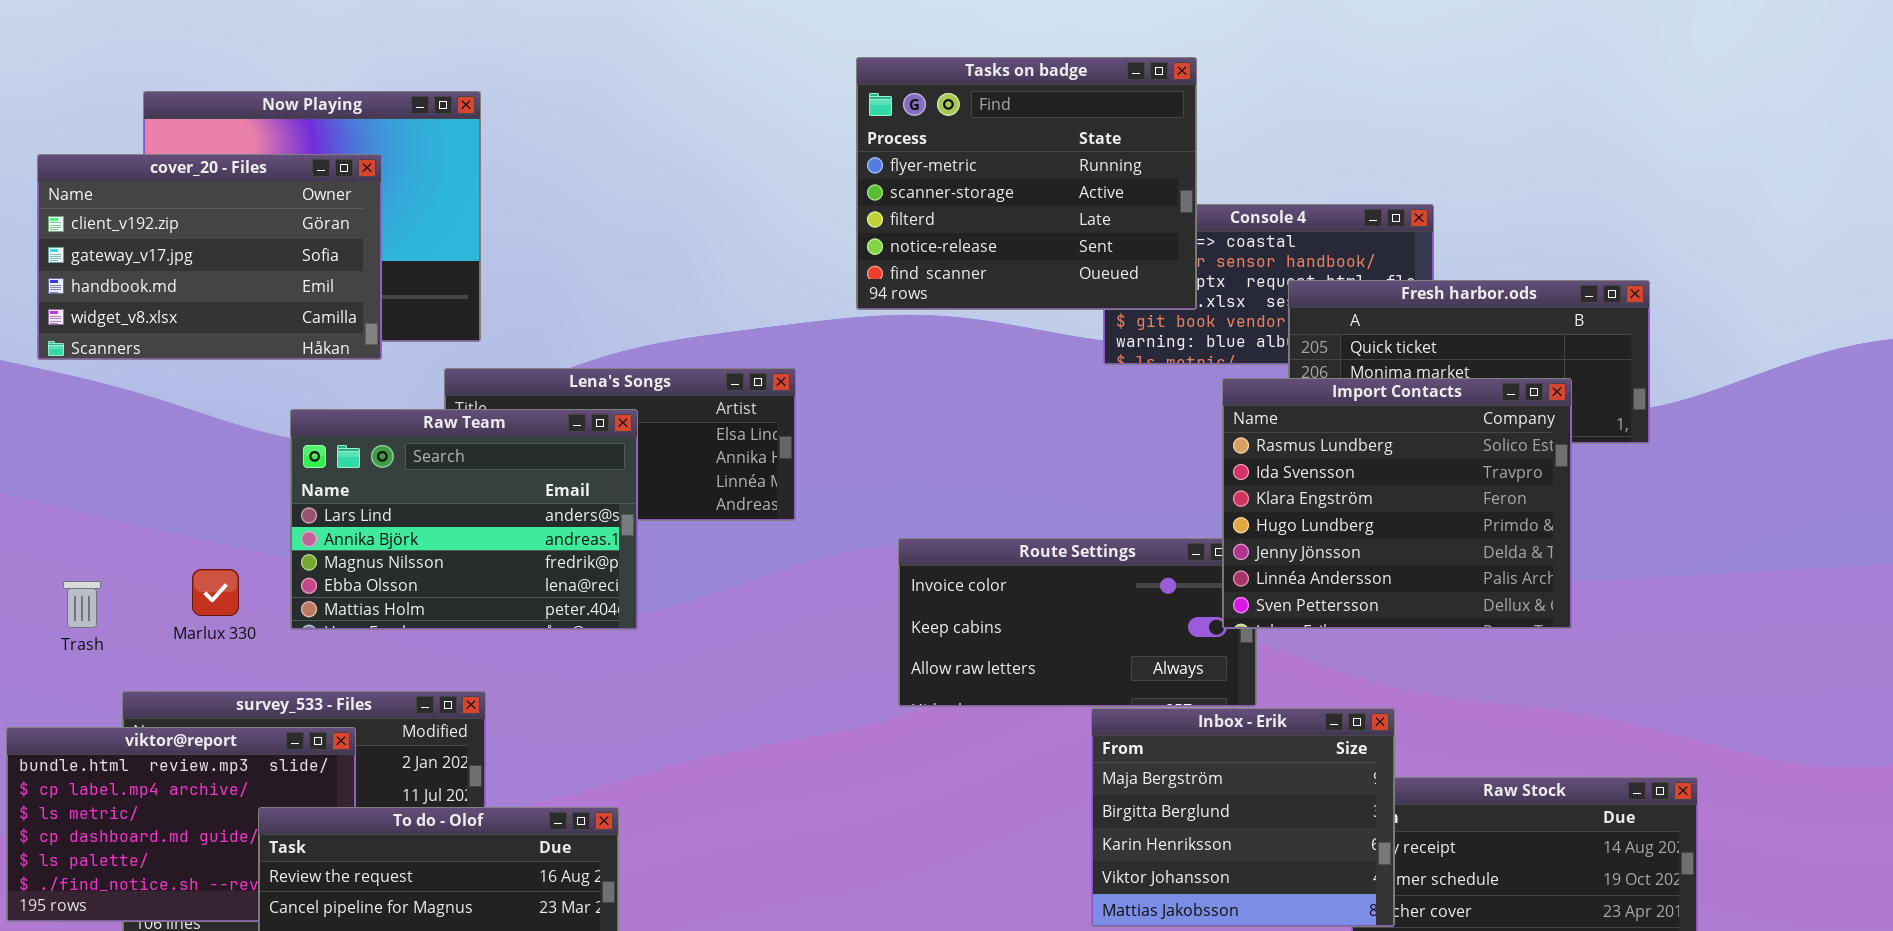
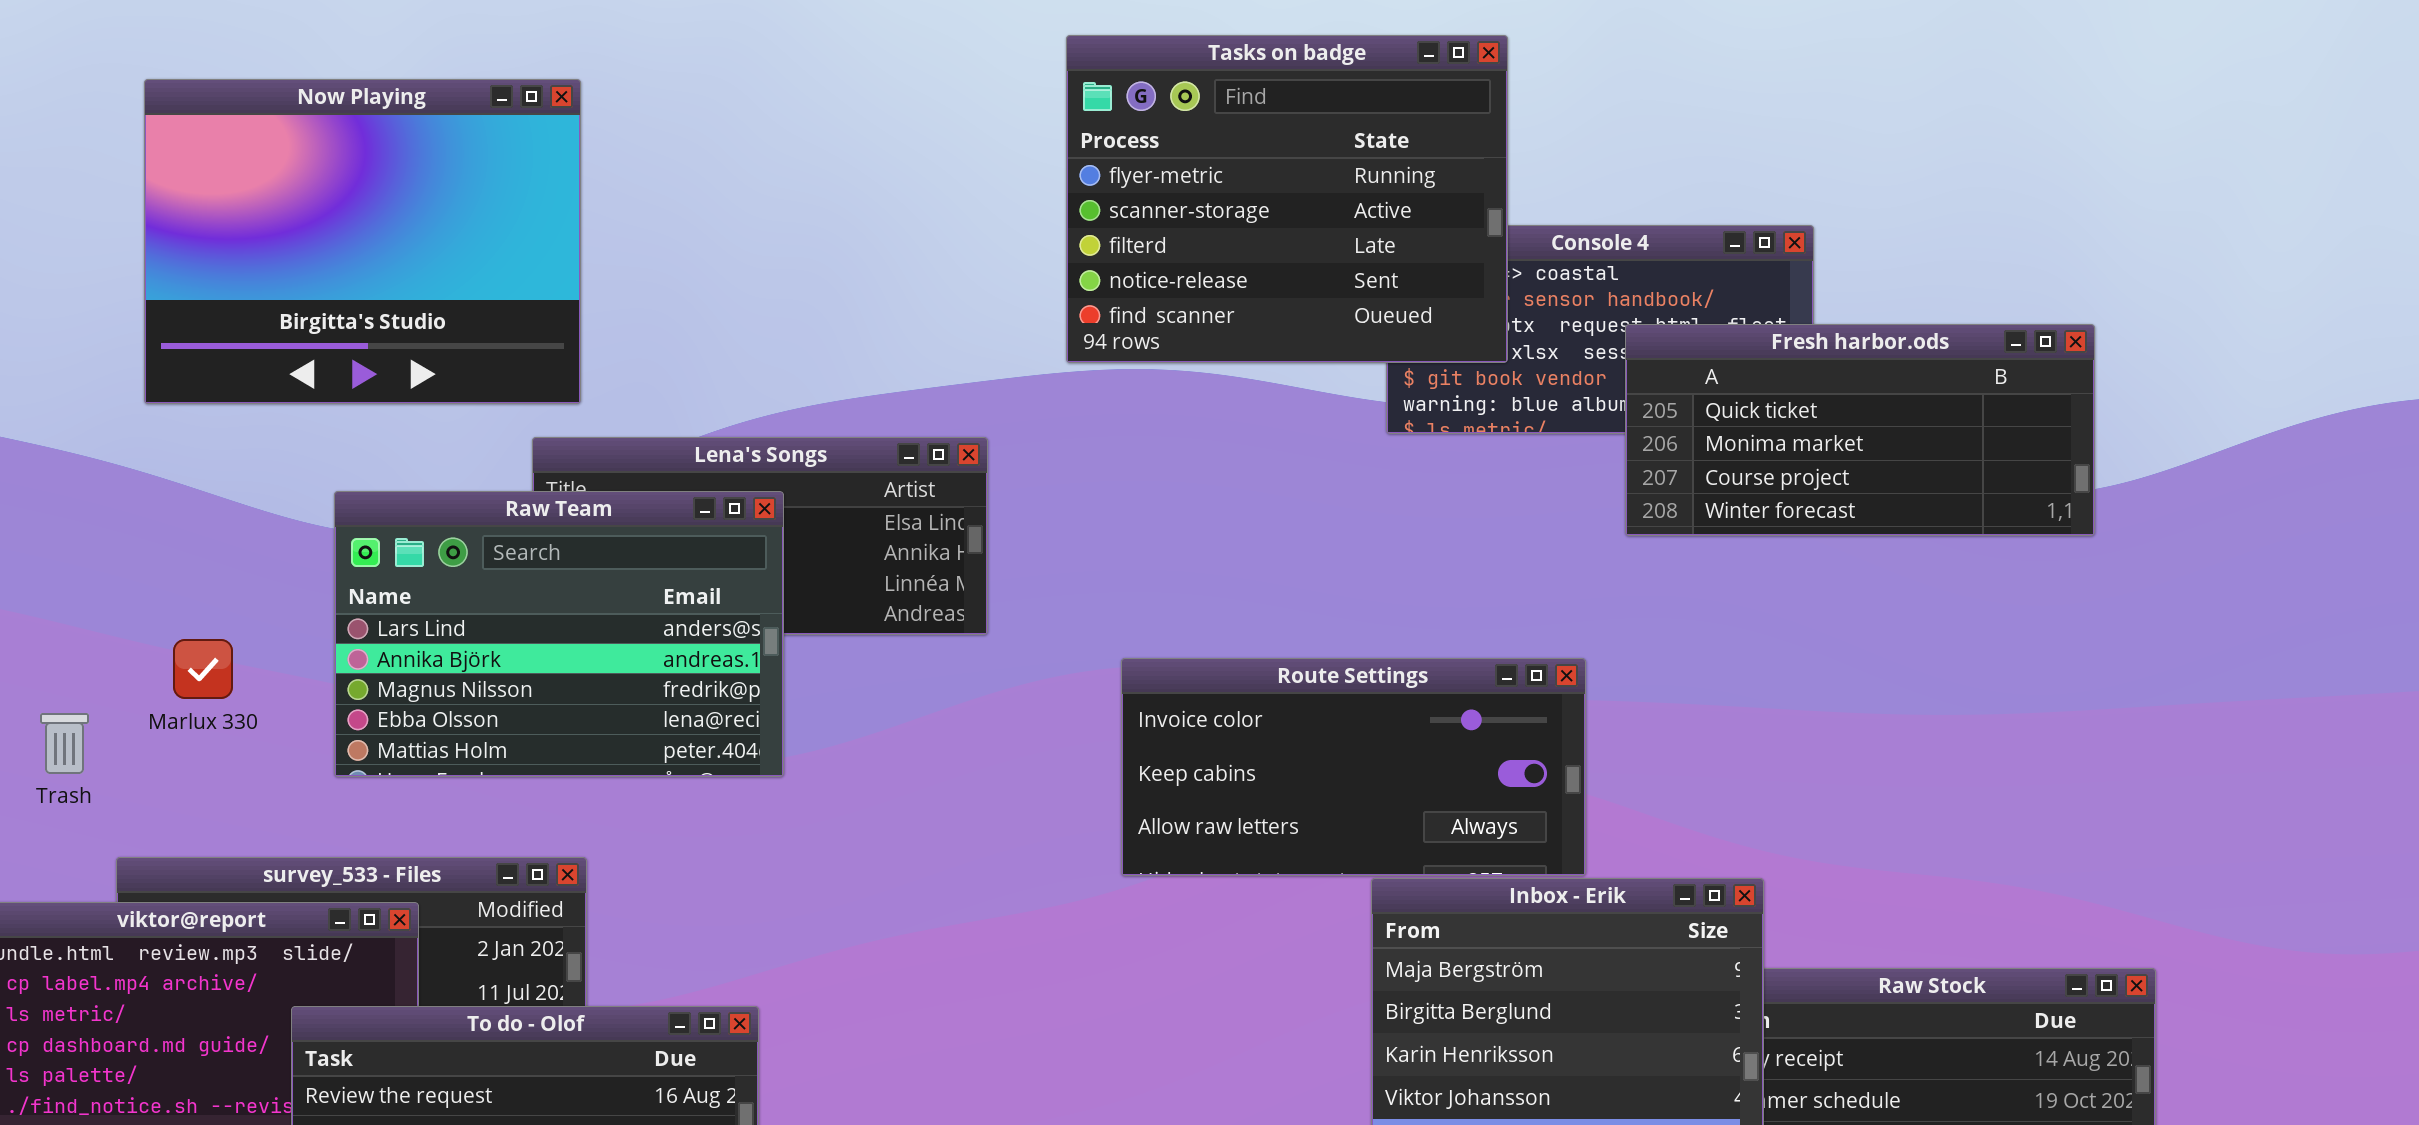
cover_20 - Files: [37,154,382,360] -> none, closed
Import Contacts: [1222,378,1572,629] -> none, closed
Marlux 330: [192,569,239,616] -> [173,639,233,699], moved

